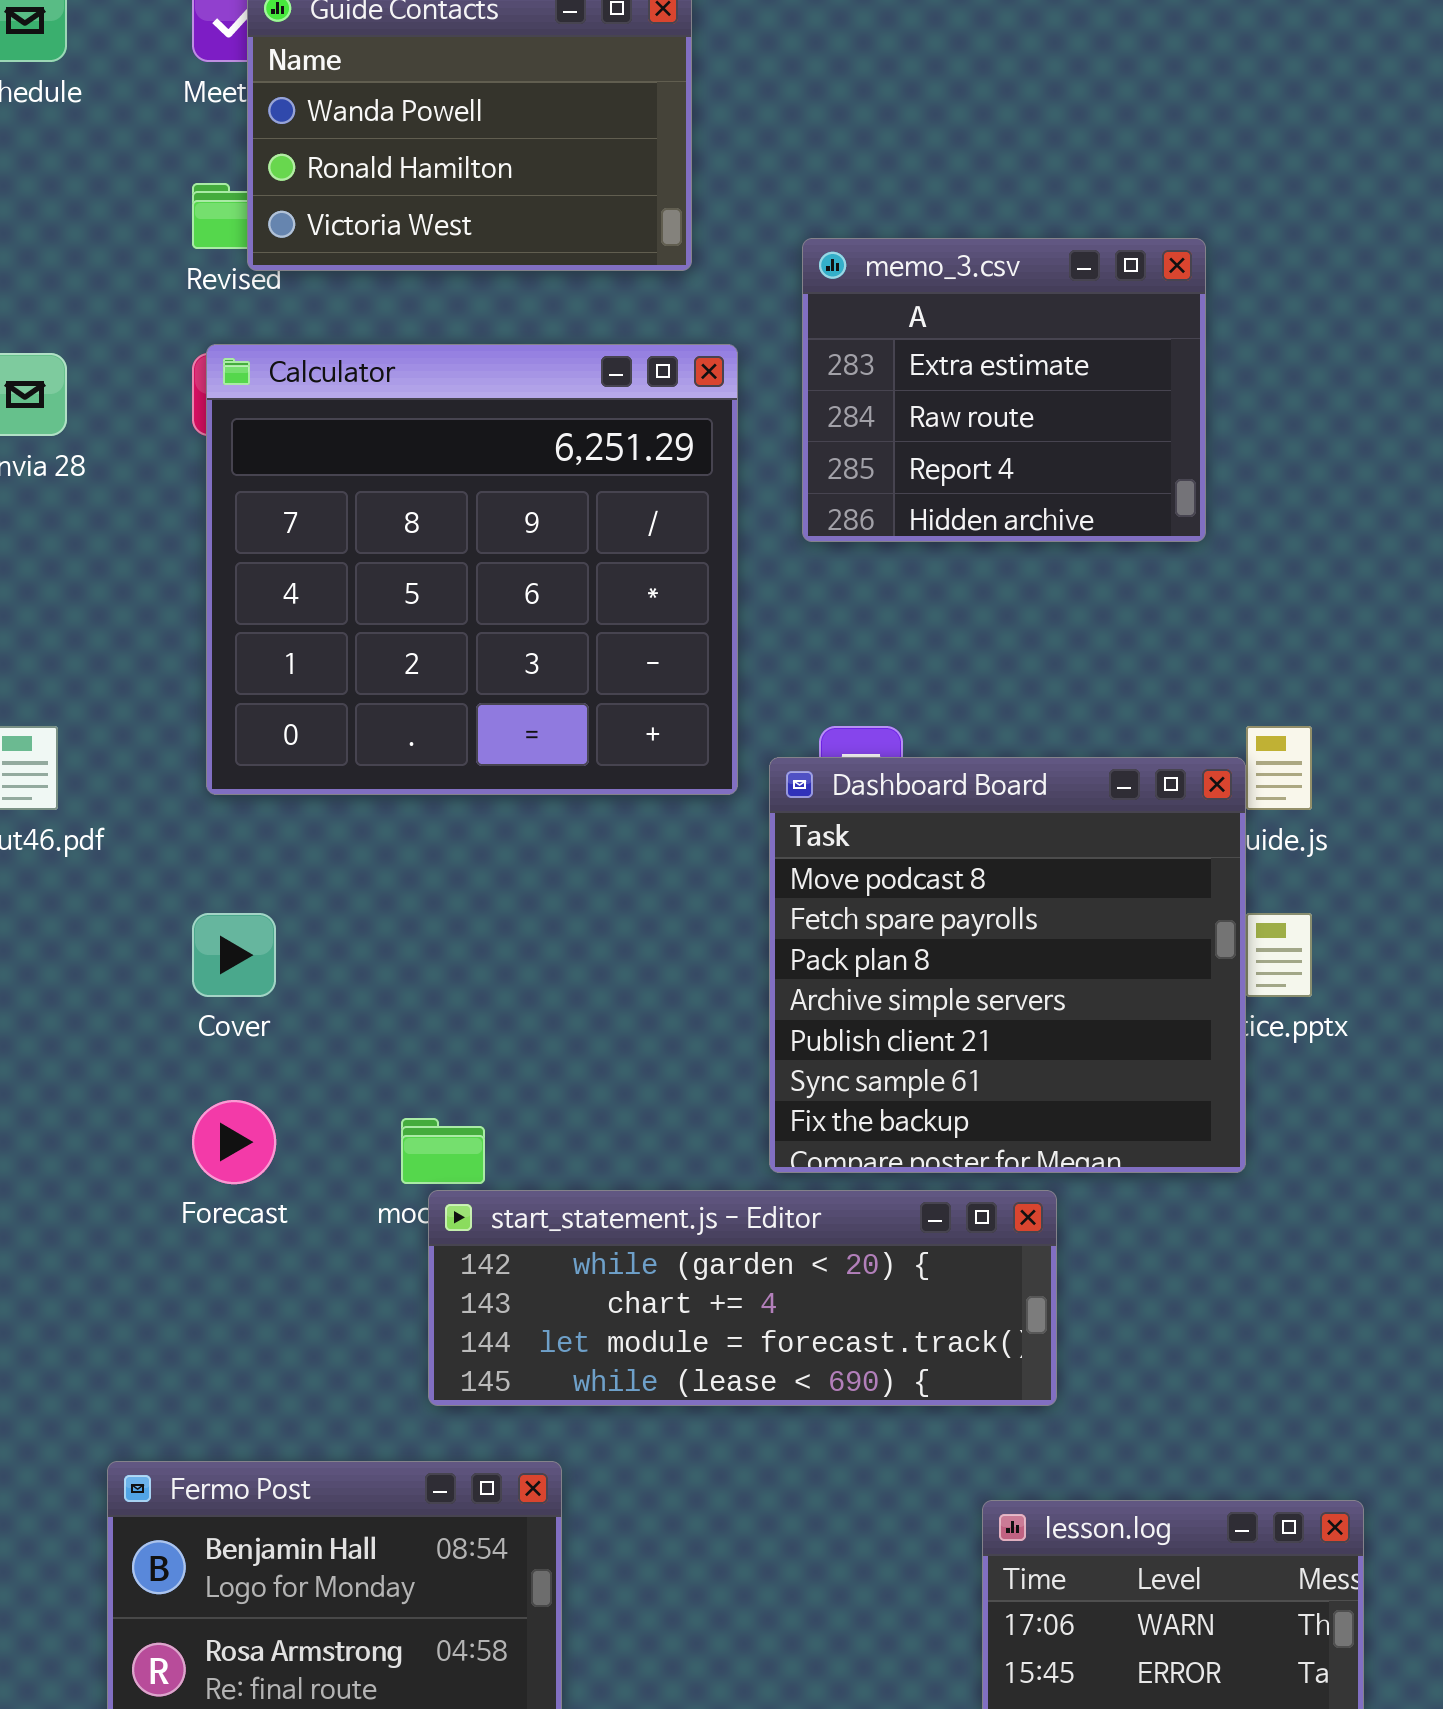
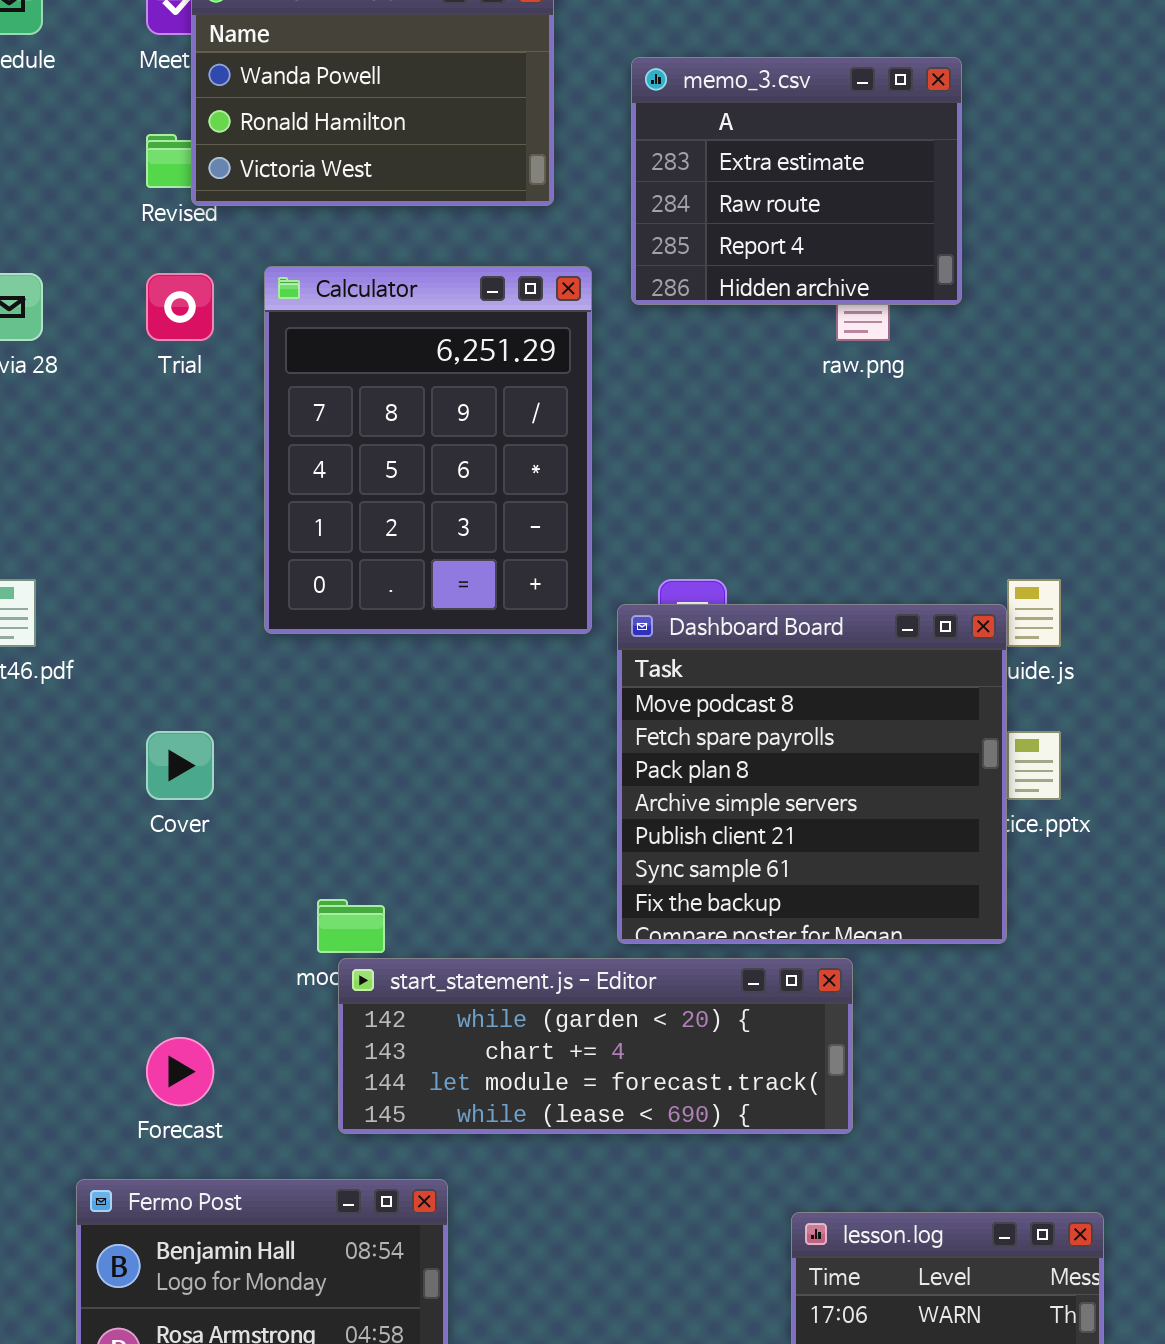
memo_3.csv: [802,238,1206,542] -> [631,57,962,305], moved
Calculator: [206,344,738,795] -> [264,266,592,634], resized
Forecast: [192,1100,276,1184] -> [146,1037,214,1106], moved

